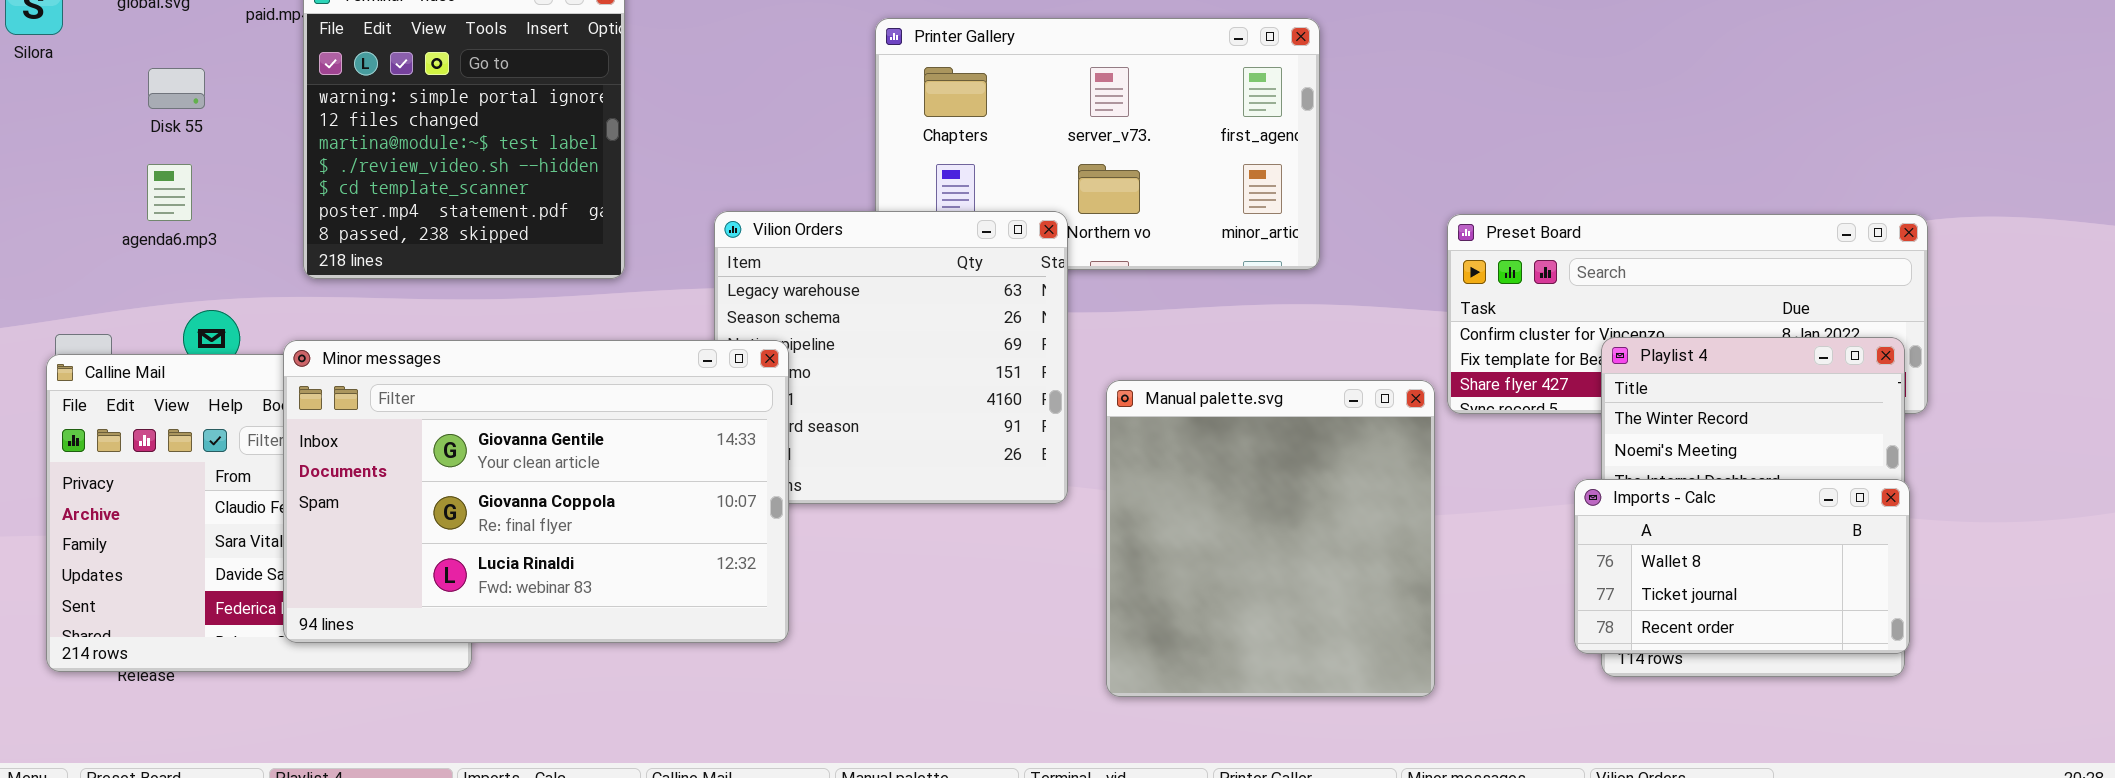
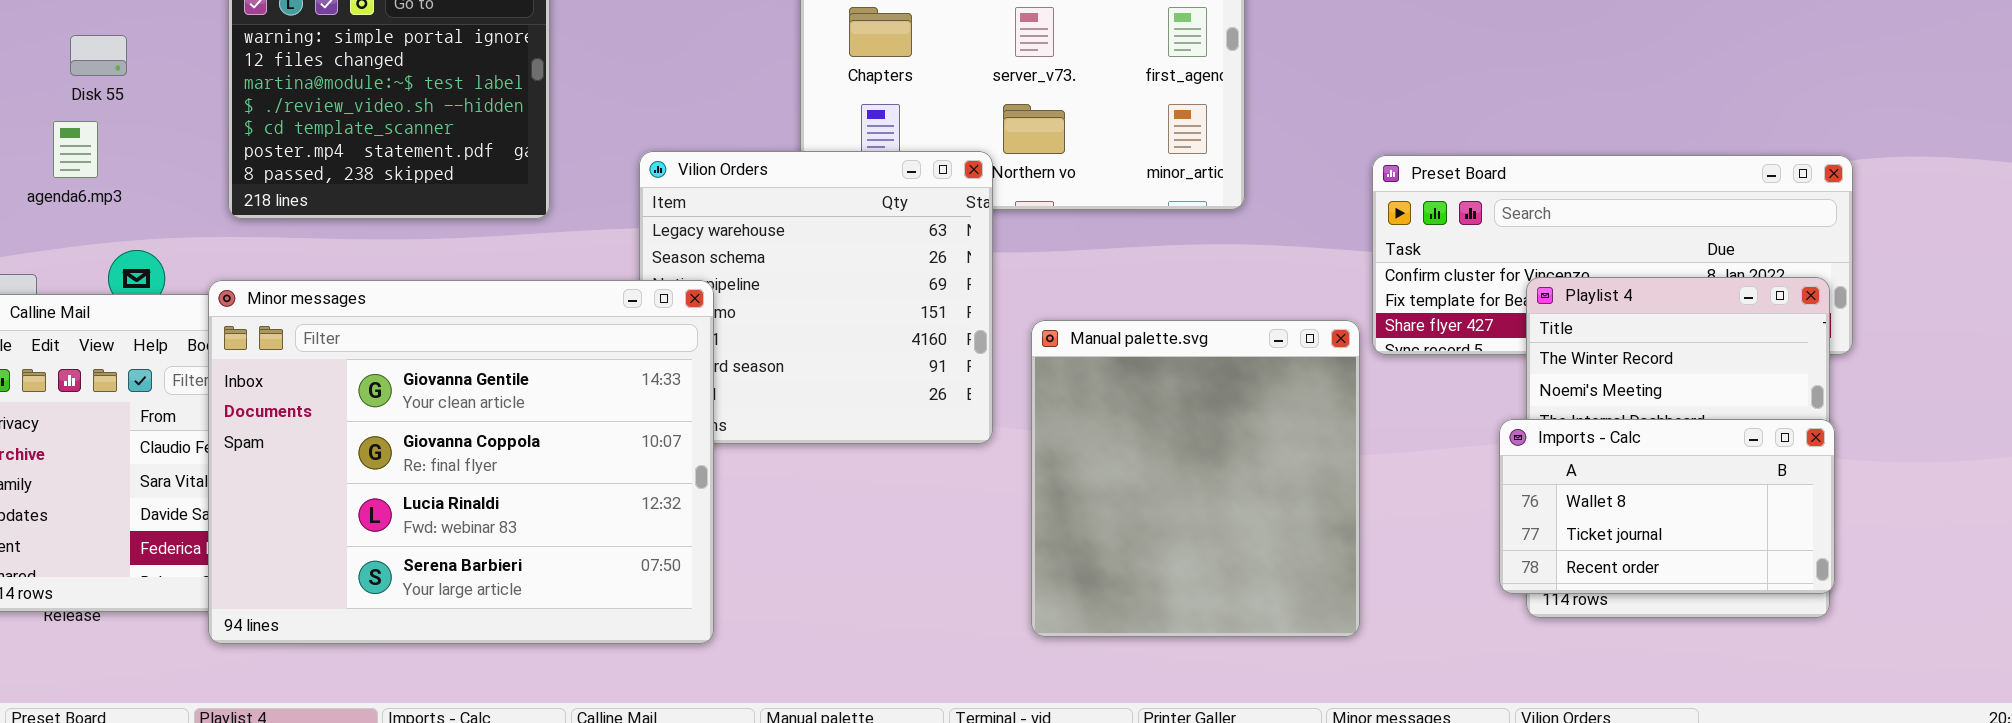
Disk 55: [148,68,205,109] -> [70,35,127,76], moved
agenda6.mp3: [147,164,192,221] -> [53,121,98,178], moved
Minor messages: [283,340,789,643] -> [208,280,714,644], resized

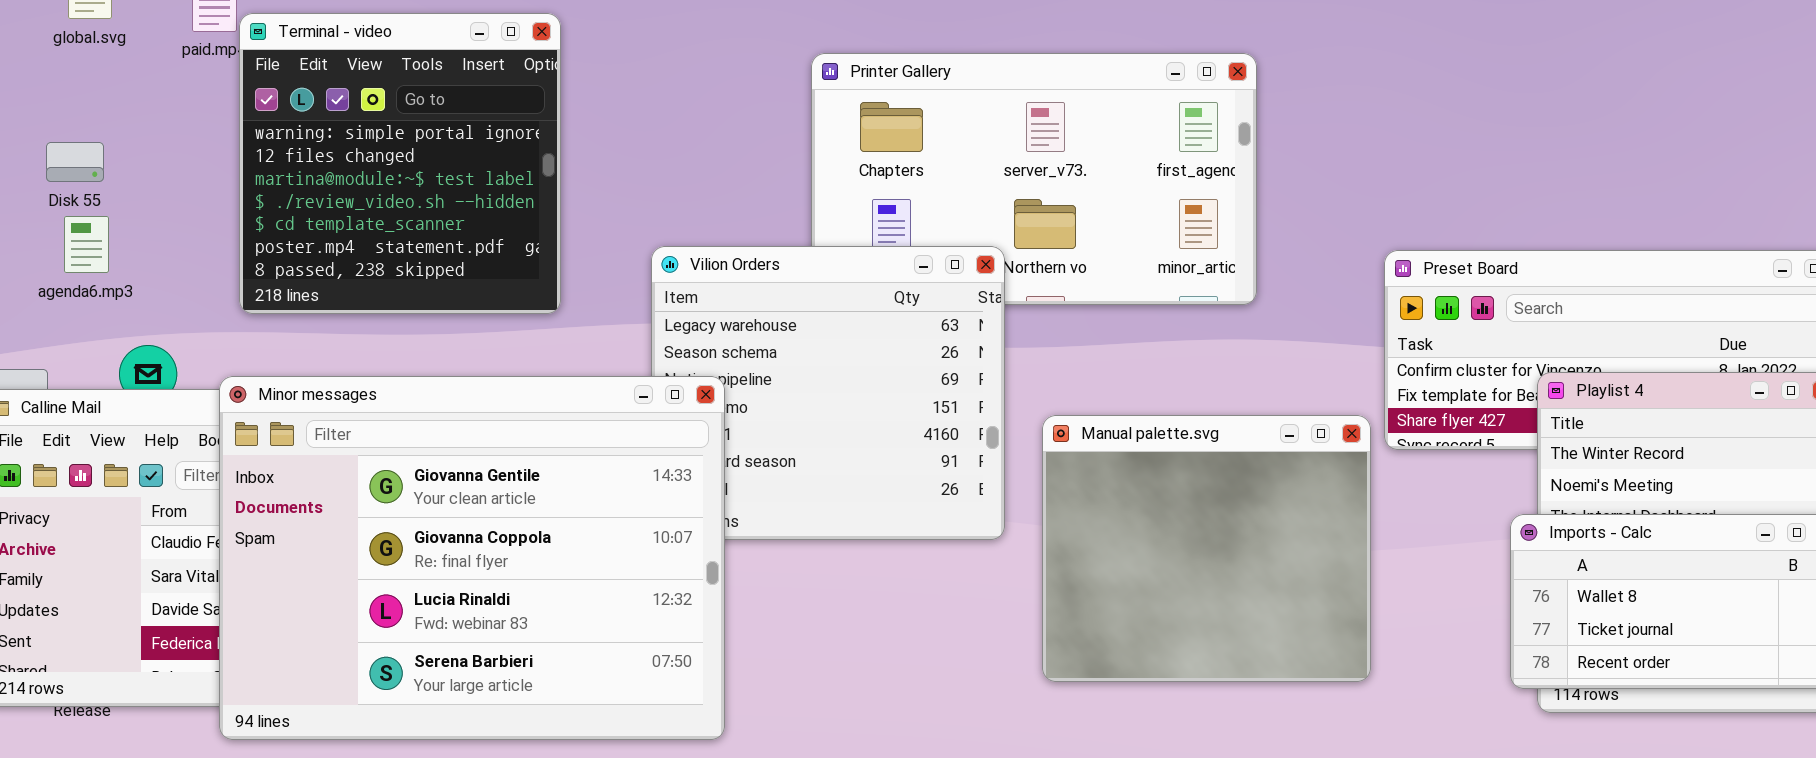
Disk 55: [70,35,127,76] -> [46,142,104,182], moved
Manual palette.svg: [1031,320,1360,637] -> [1042,415,1371,682], resized

